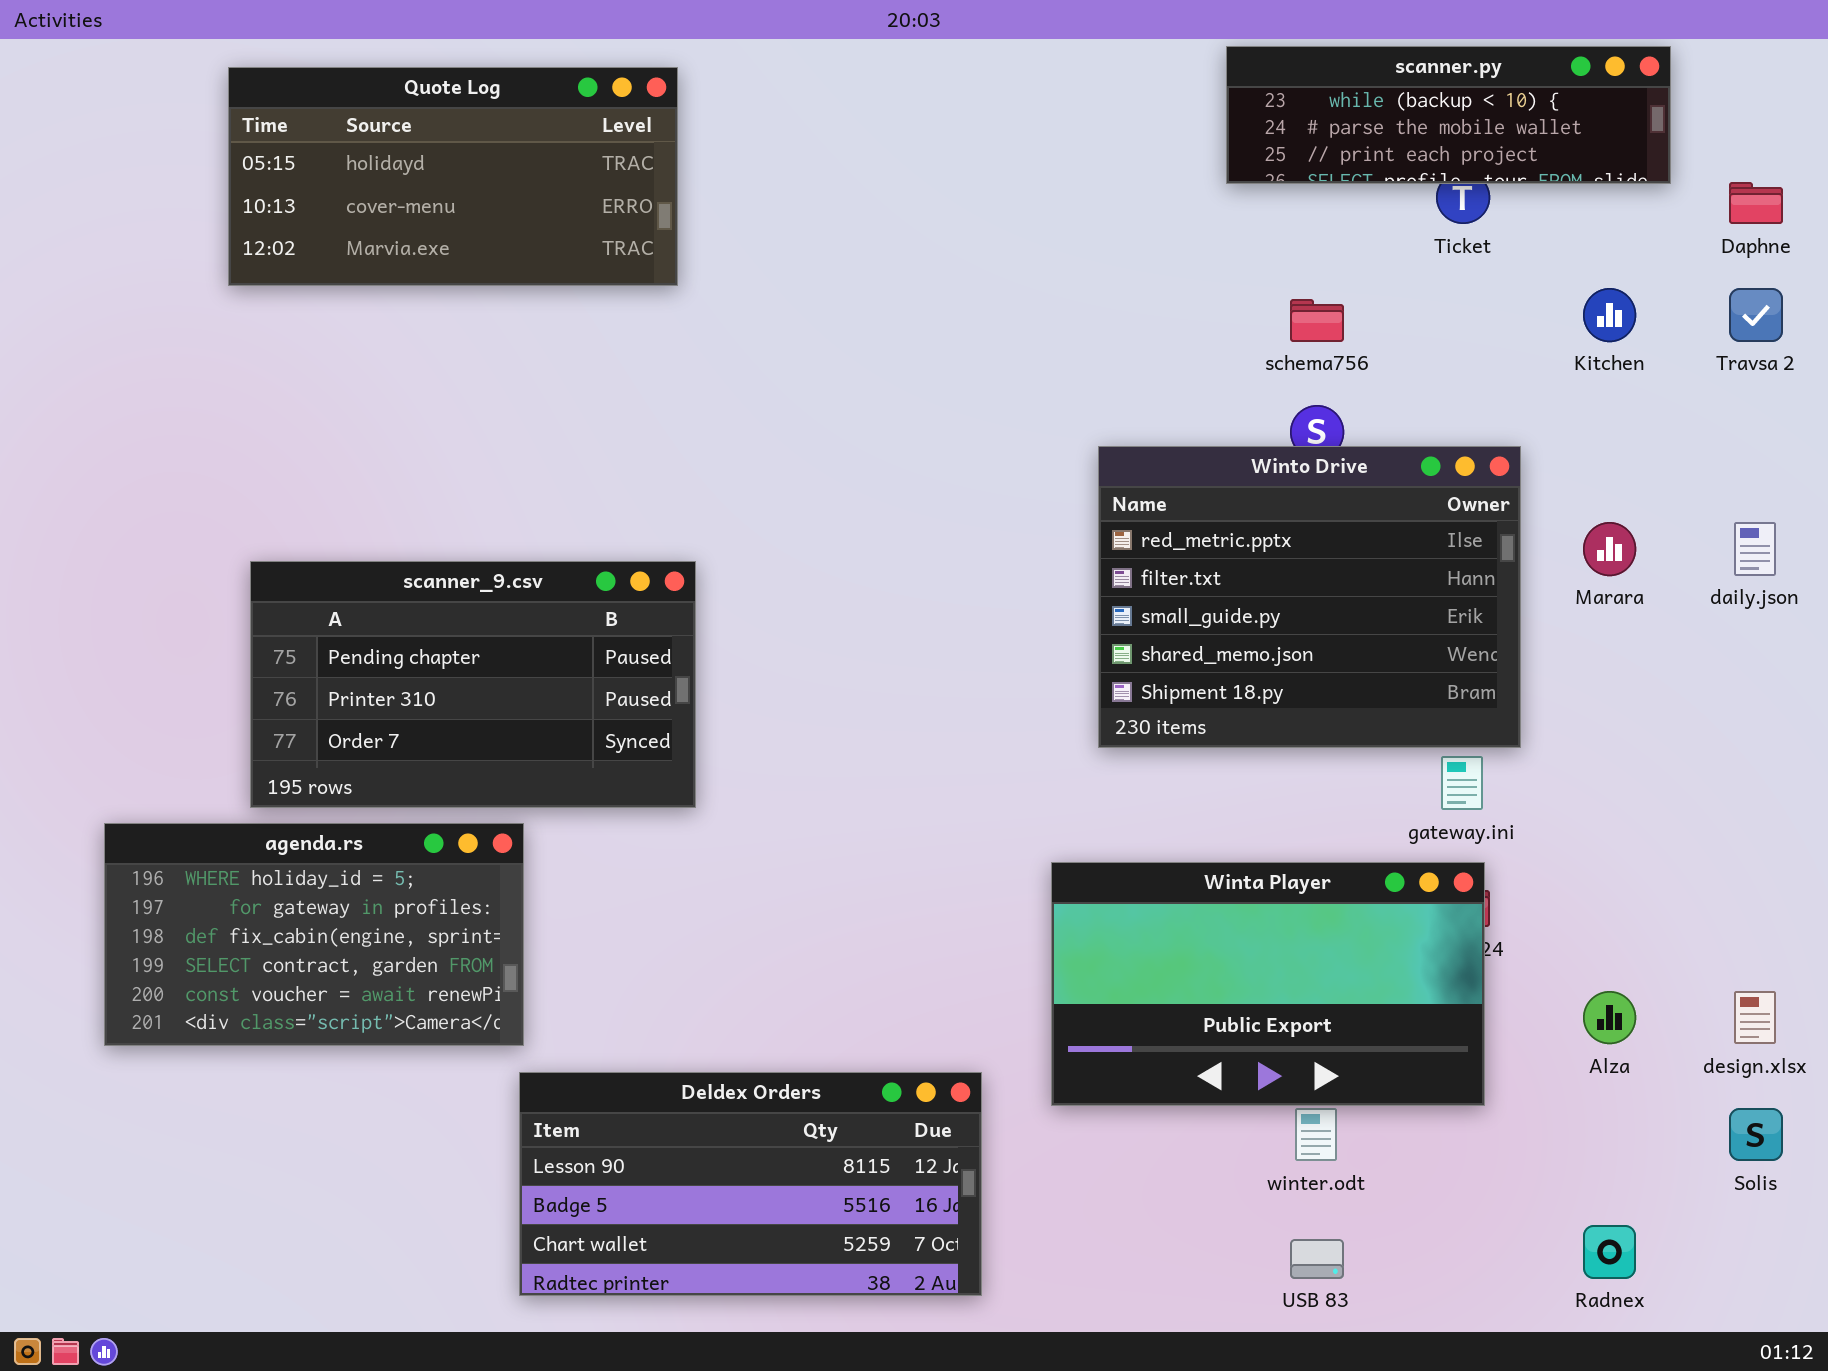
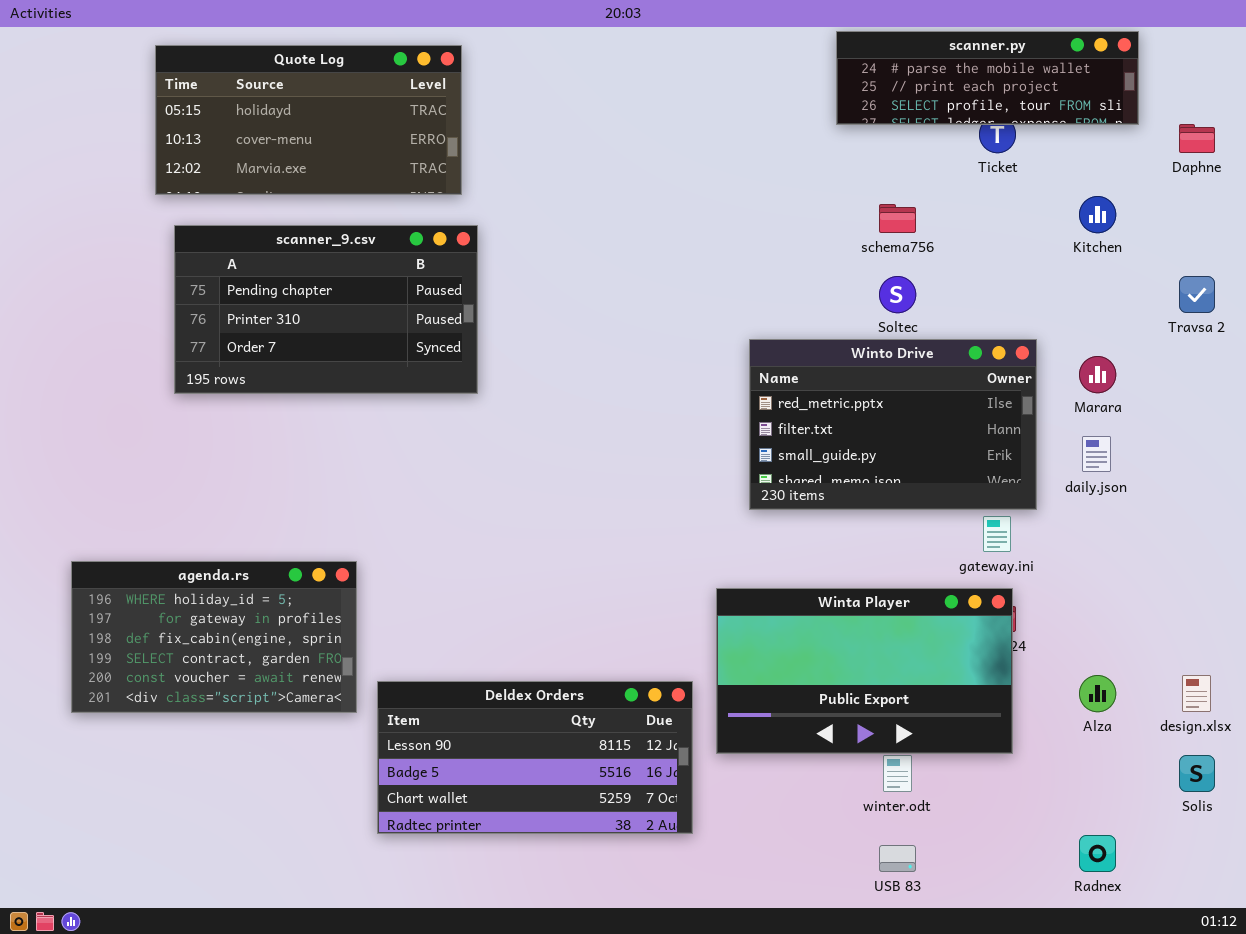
scanner.py: [1226,46,1671,184] -> [836,31,1139,125], scrolled down 1 row
Travsa 2: [1729,288,1783,342] -> [1179,276,1215,313], moved
Winto Drive: [1098,446,1521,748] -> [749,339,1037,510], resized
daily.json: [1734,522,1776,576] -> [1082,436,1111,472], moved
scanner_9.csv: [250,561,696,808] -> [174,225,478,394], moved
Deldex Orders: [519,1072,982,1296] -> [377,681,693,834], moved

